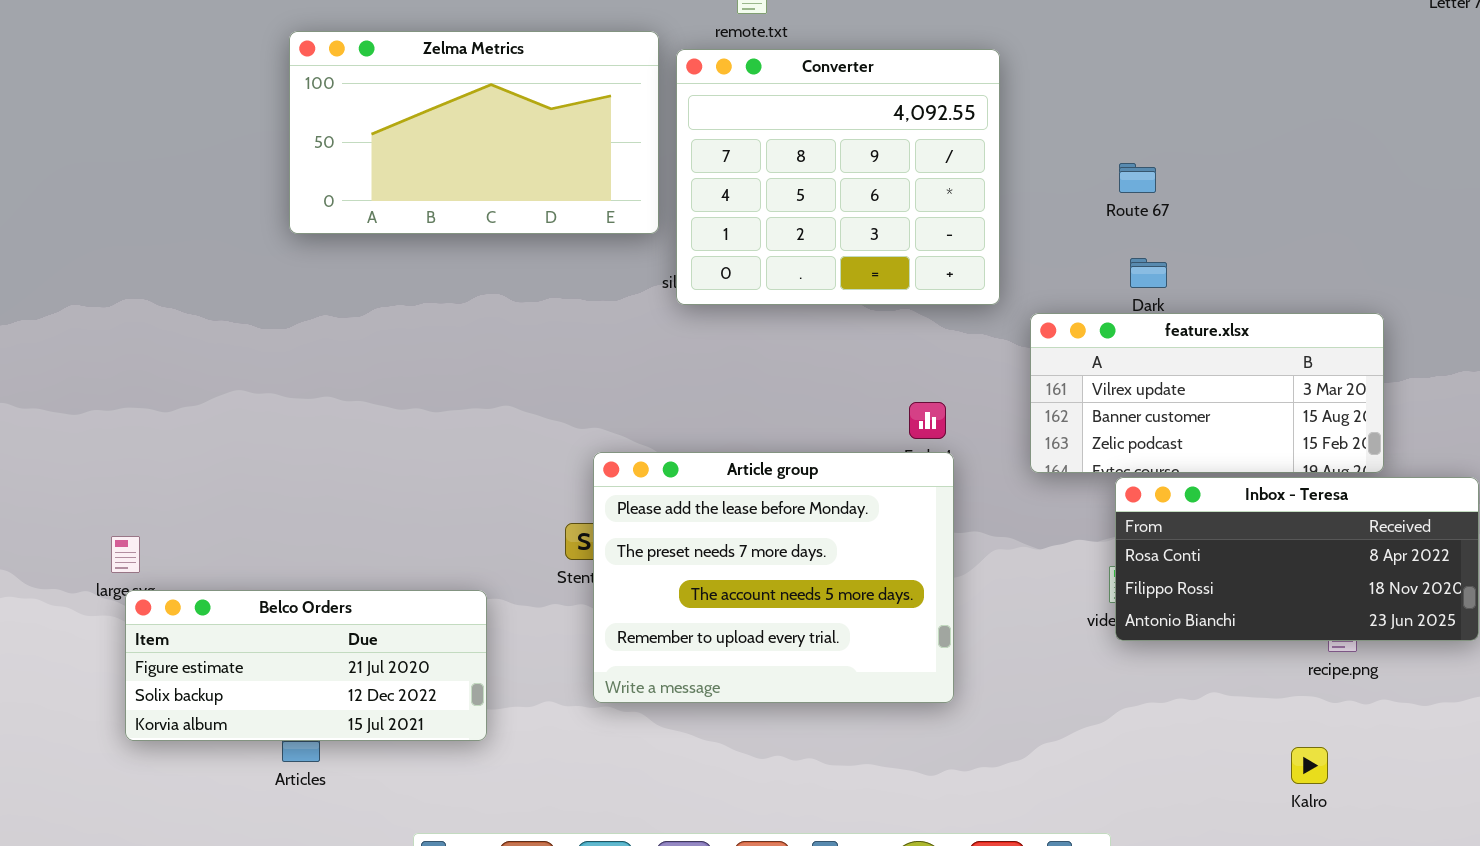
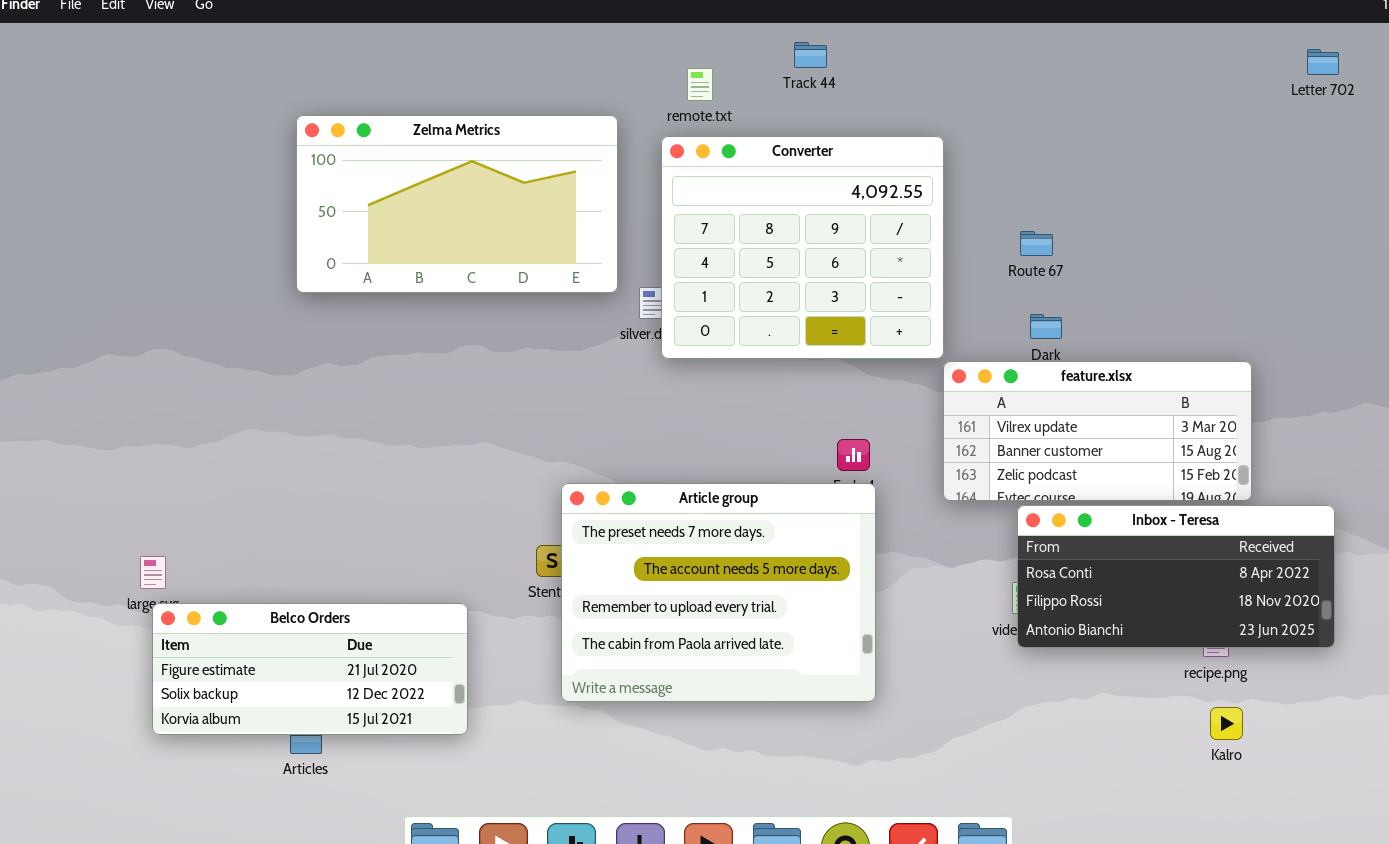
Converter: [676,49,1000,305] -> [661,136,944,359], moved
Article group: [593,452,954,703] -> [561,483,876,702], scrolled down 1 row
Kalro: [1291,747,1328,784] -> [1210,707,1243,740], moved

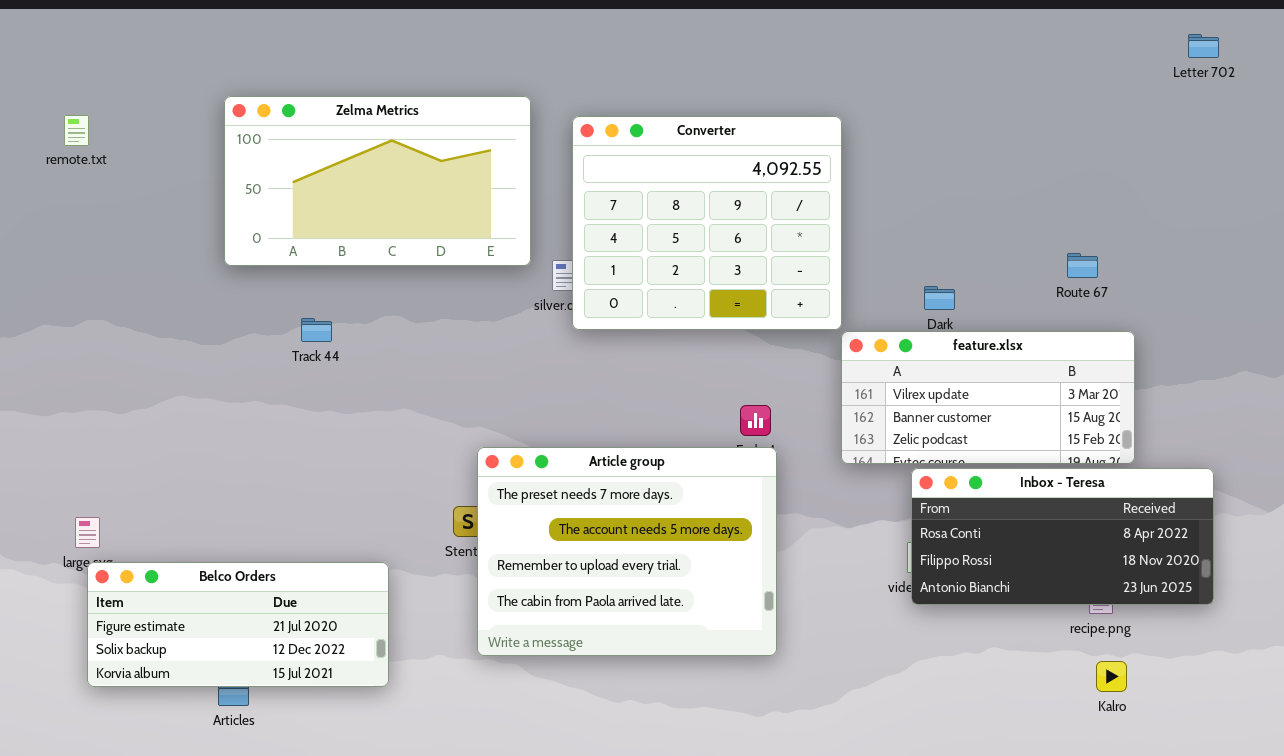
Track 44: [794,42,827,68] -> [301,318,332,342], moved
remote.txt: [687,68,713,101] -> [64,115,89,146], moved
Route 67: [1020,231,1053,256] -> [1067,253,1098,278], moved

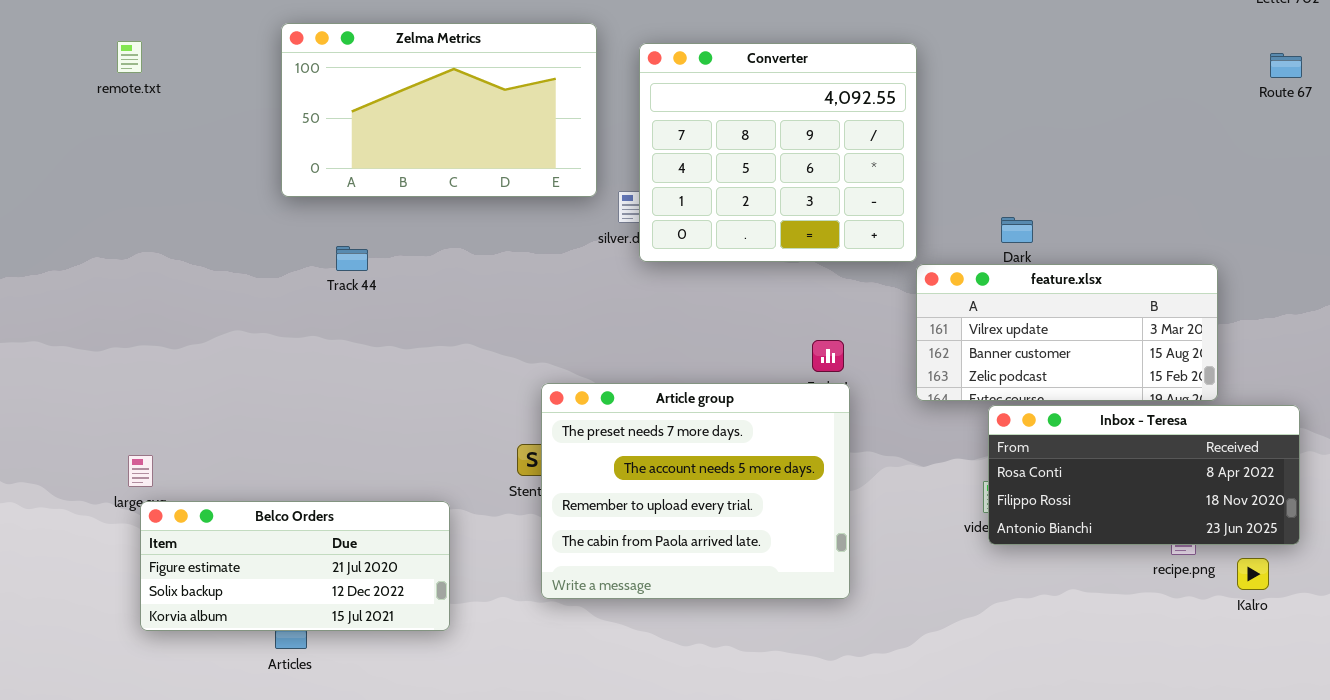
Route 67: [1067,253,1098,278] -> [1270,53,1302,78], moved
Track 44: [301,318,332,342] -> [336,246,368,271], moved
Kalro: [1096,661,1127,692] -> [1237,558,1269,590], moved

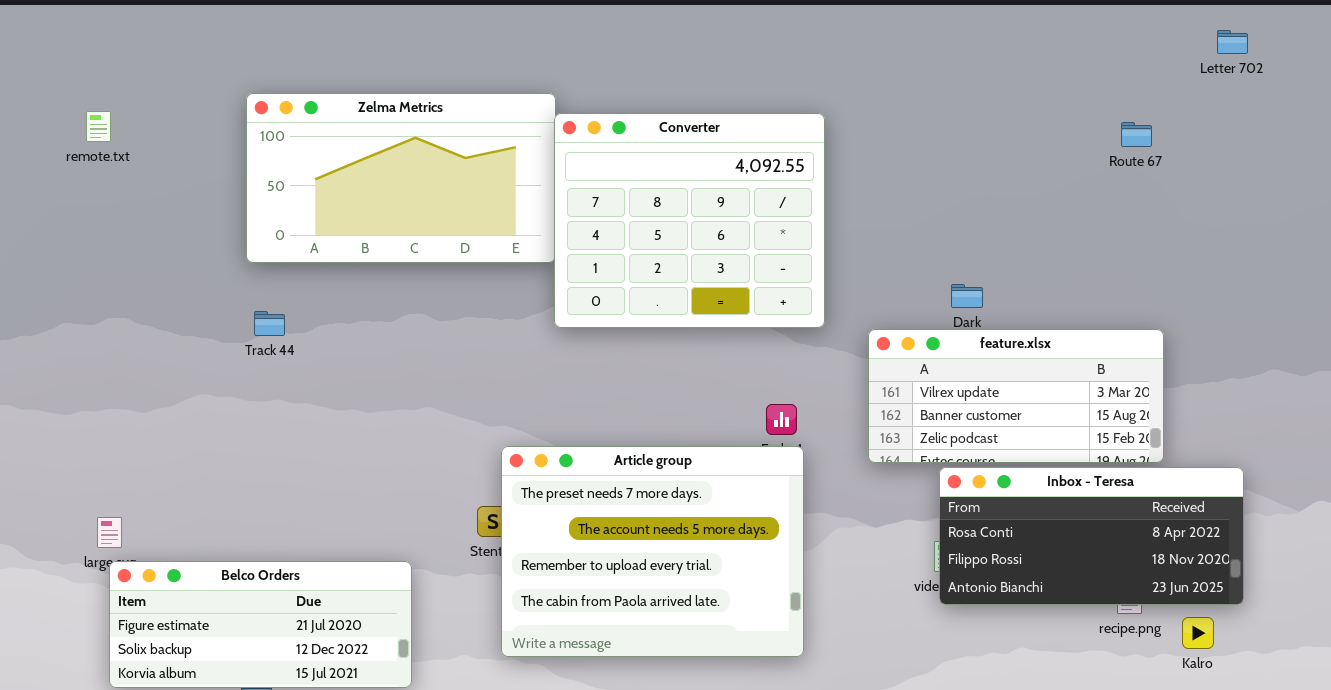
Converter: [639,43,917,262] -> [554,113,825,328], moved
Route 67: [1270,53,1302,78] -> [1121,122,1152,147], moved
Track 44: [336,246,368,271] -> [254,311,285,336], moved

